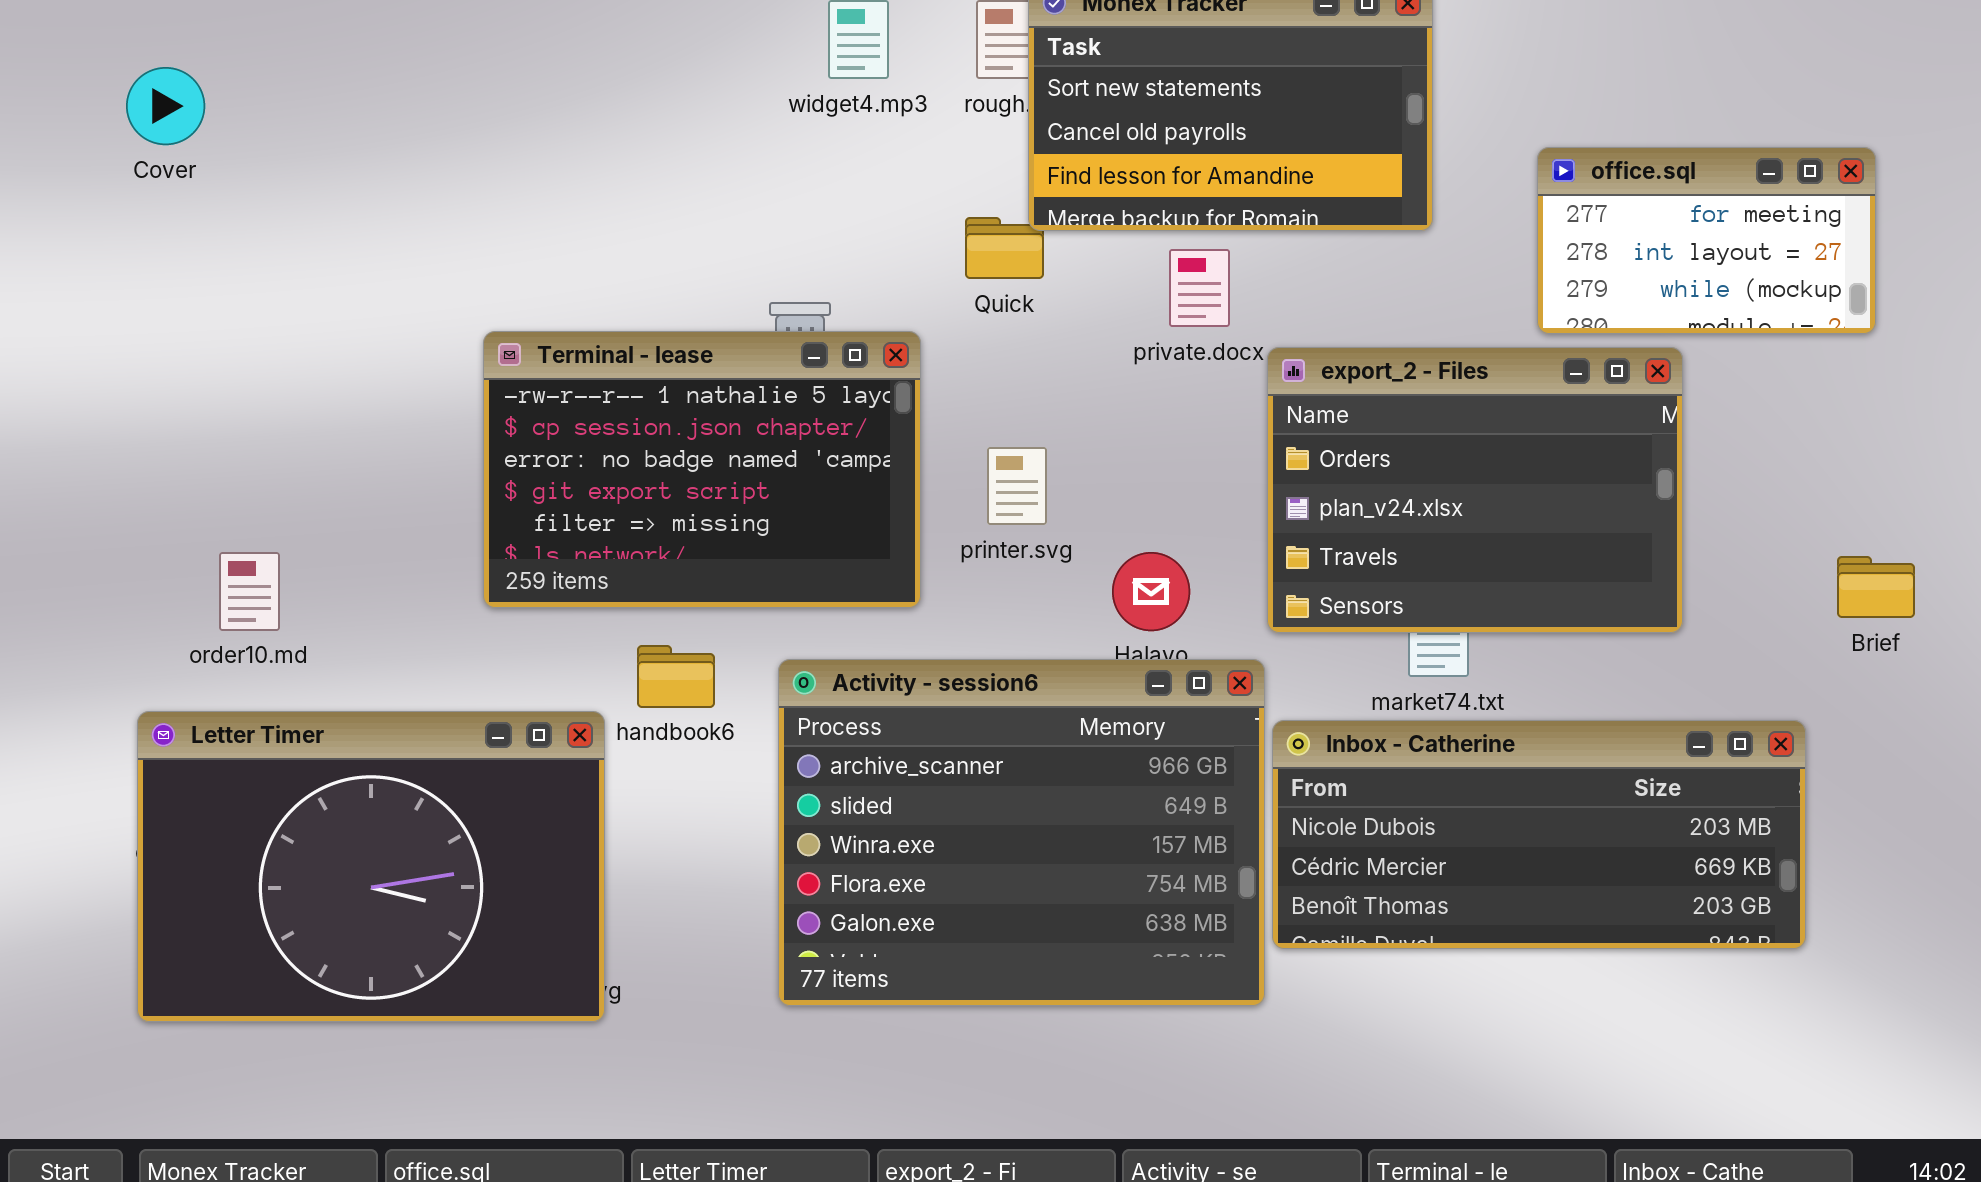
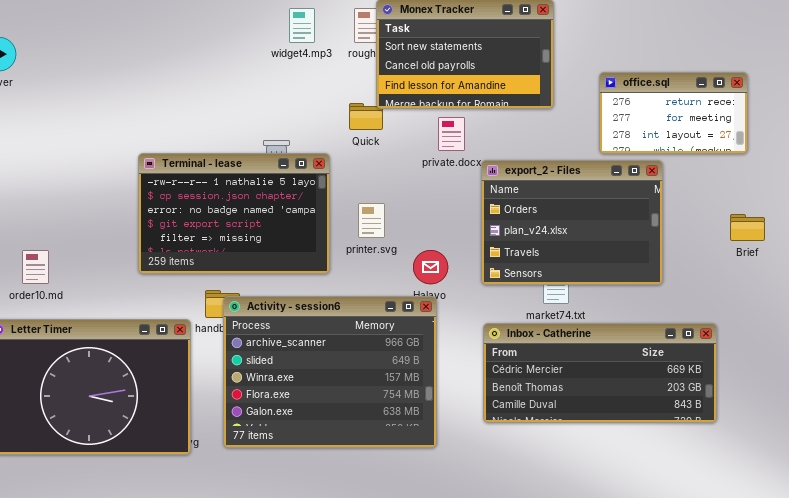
office.sql: [1537,147,1876,334] -> [599,72,748,154], scrolled up 1 row
Brief: [1837,556,1915,618] -> [730,214,765,241], moved
Activity - session6: [778,659,1265,1006] -> [223,296,437,448], moved
Inbox - Catherine: [1272,720,1806,949] -> [483,323,717,423], scrolled down 1 row

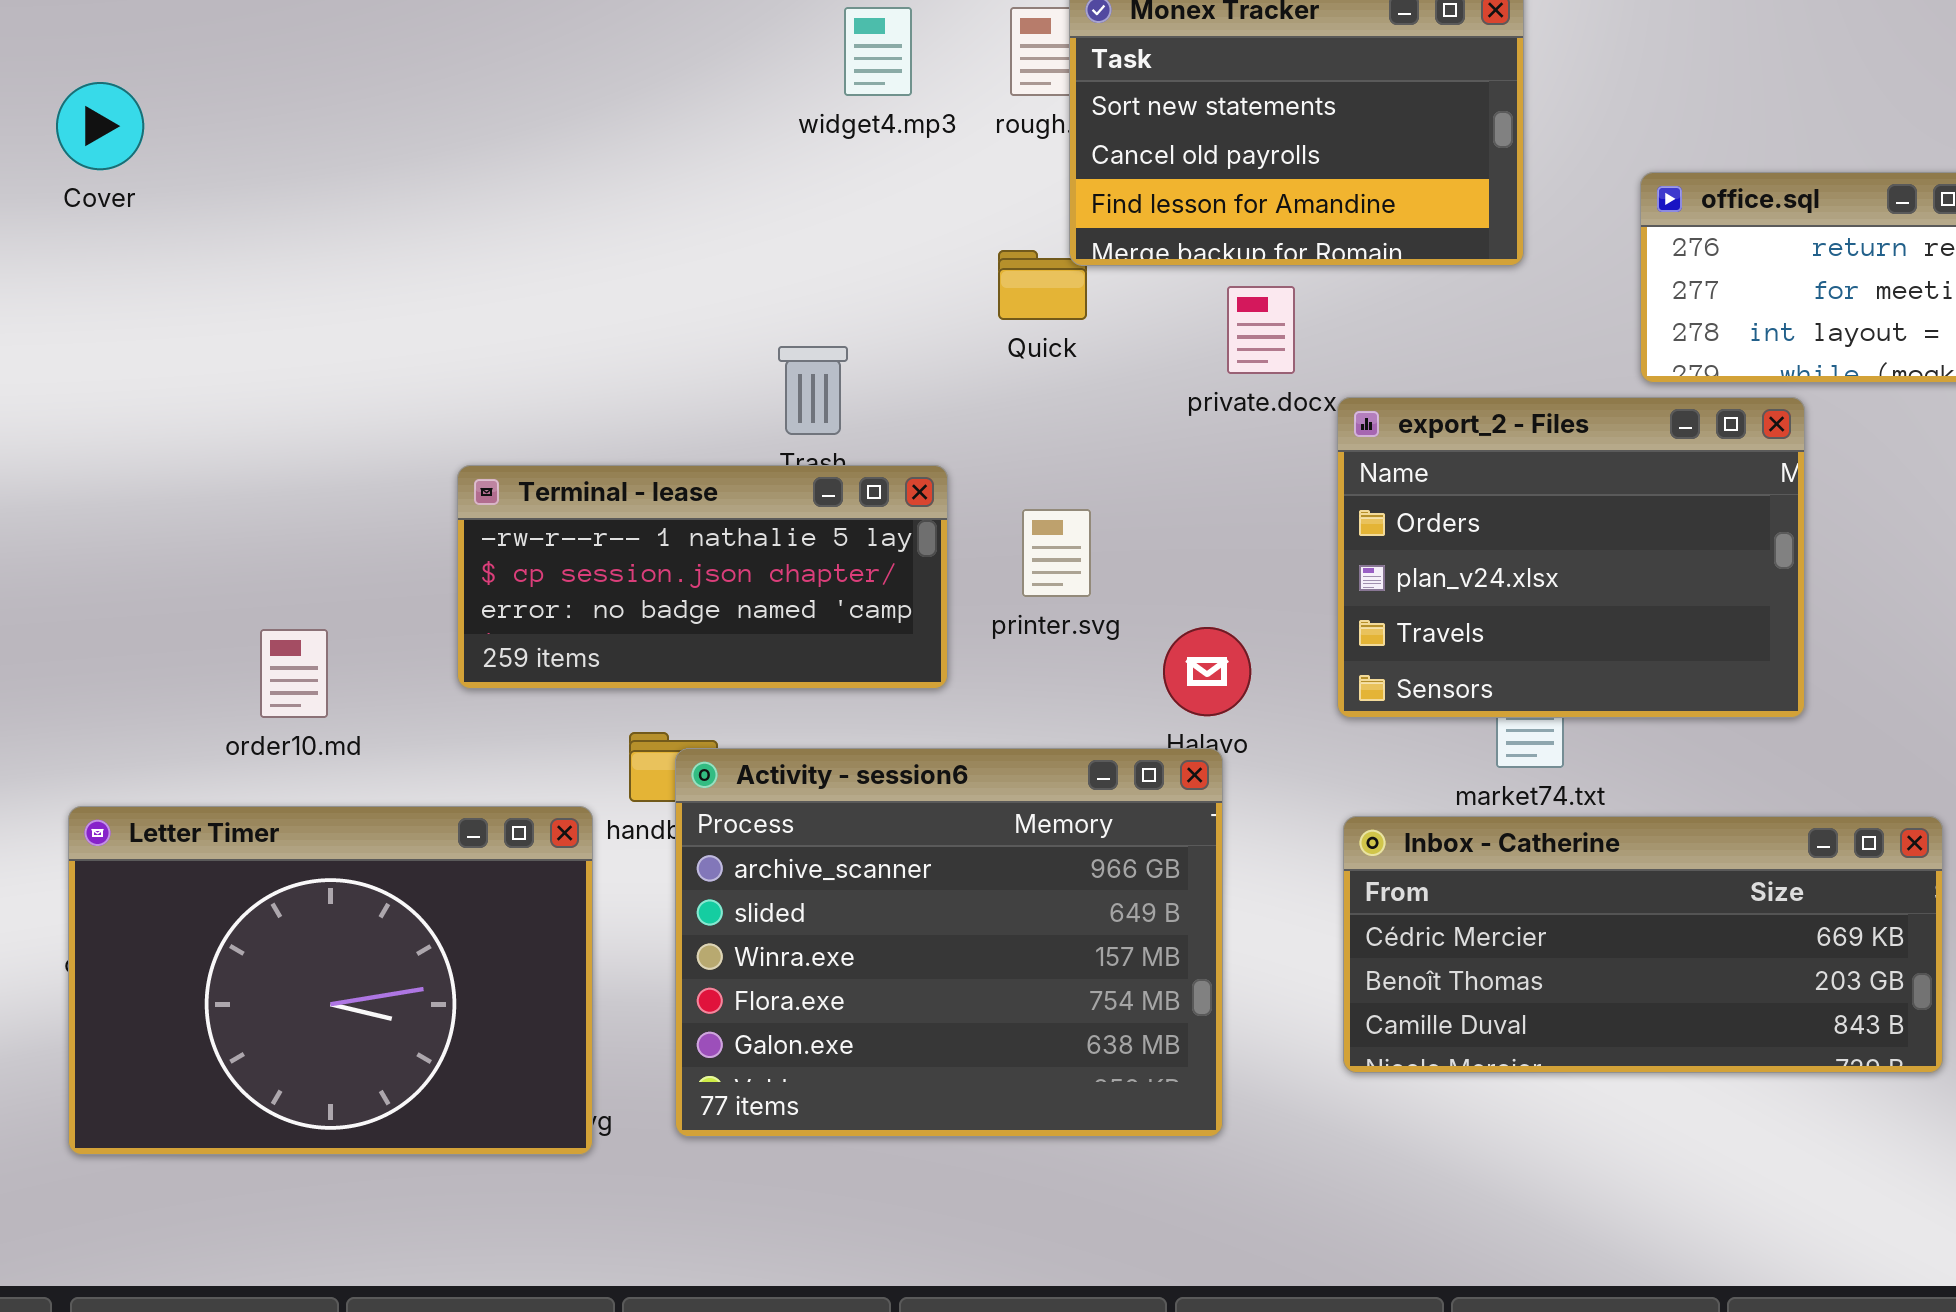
Terminal - lease: [138,153,330,274] -> [457,465,948,689], resized
order10.md: [22,250,49,284] -> [260,629,328,718], moved

